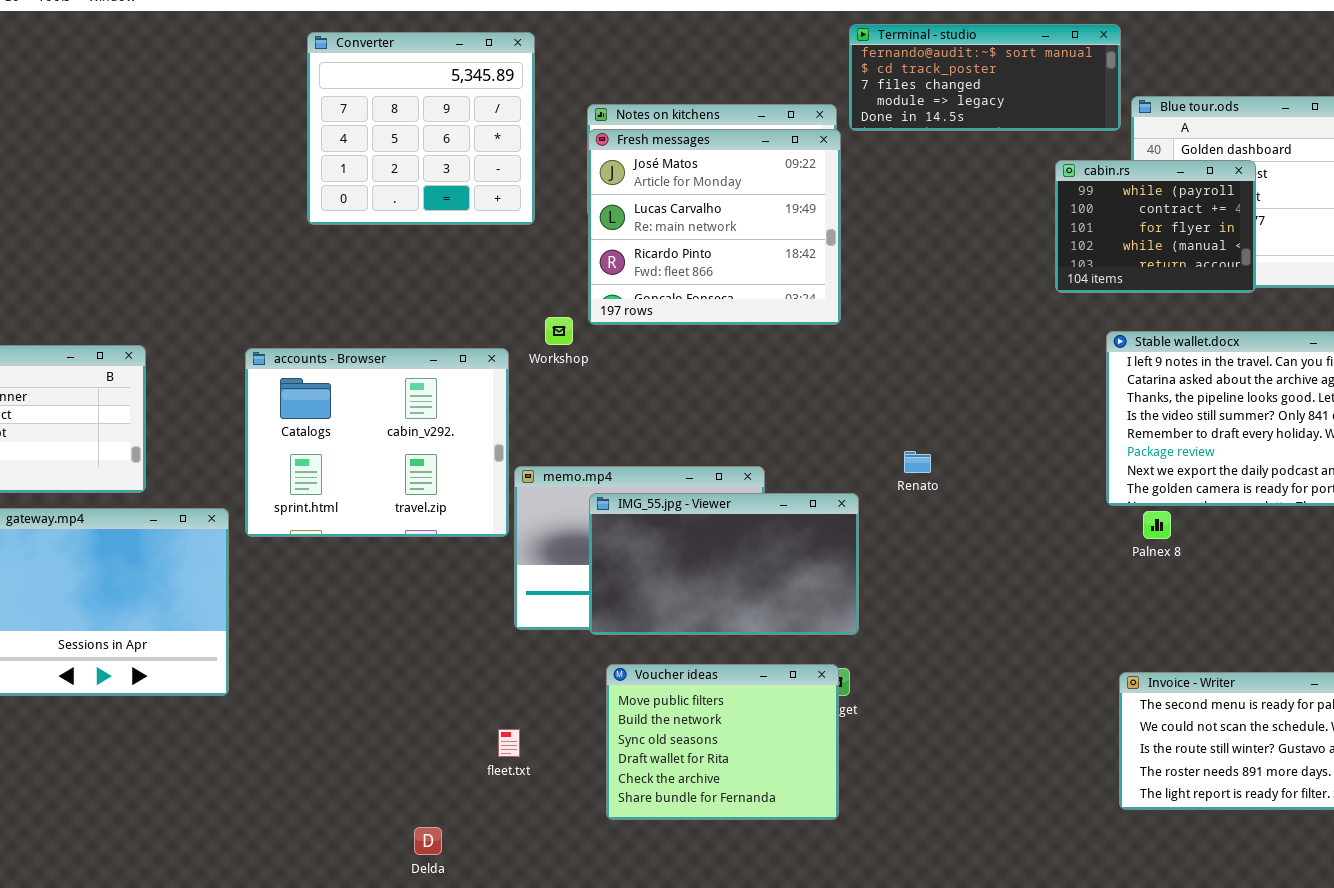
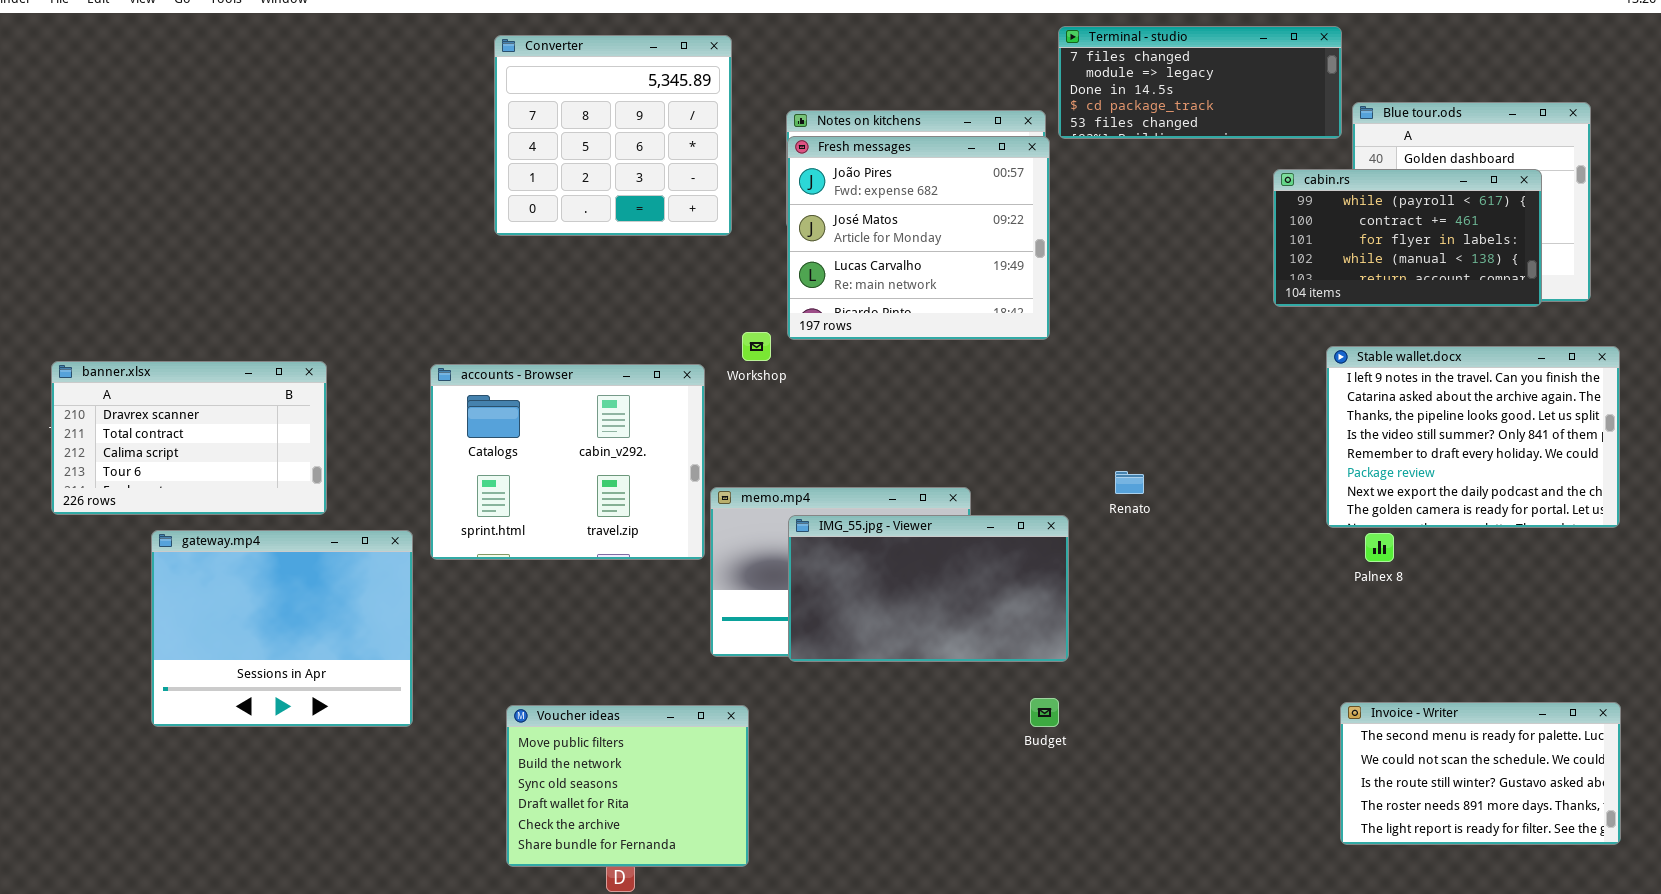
Terminal - studio: [849,24,1121,131] -> [1058,26,1342,139], scrolled down 2 rows
Fresh messages: [588,129,841,325] -> [787,136,1050,340], scrolled up 1 row
cabin.rs: [1055,160,1256,293] -> [1273,169,1542,307], resized
Voucher ideas: [606,664,839,820] -> [506,705,749,867], moved

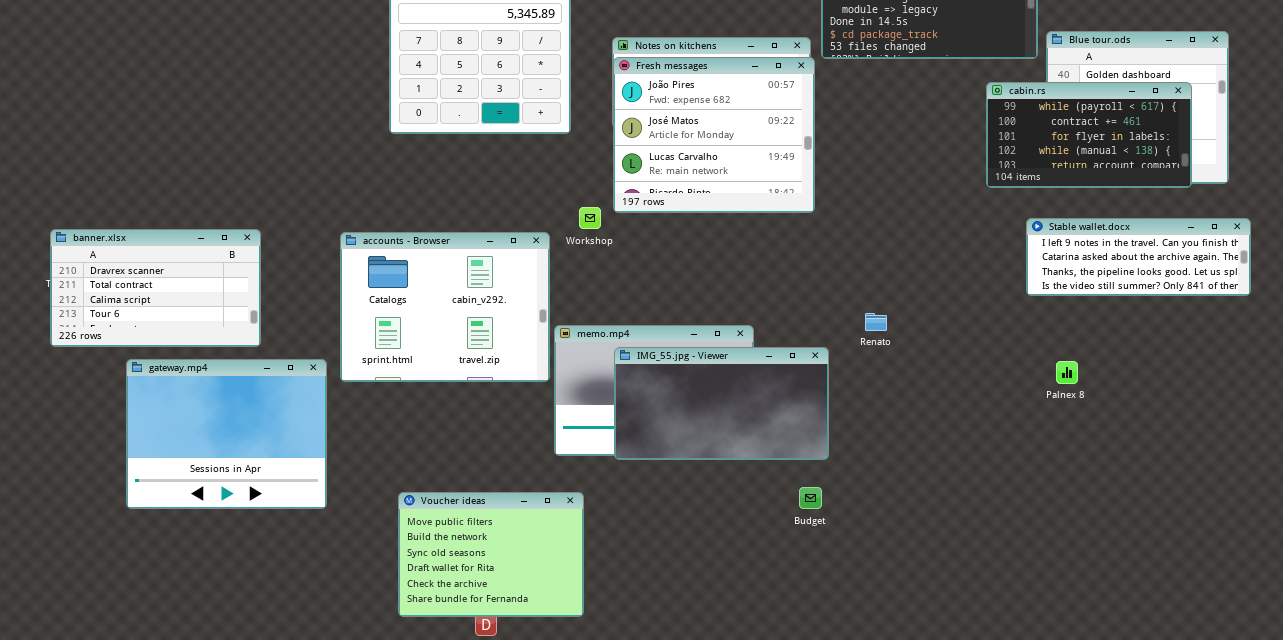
Stable wallet.docx: [1326,346,1620,528] -> [1026,218,1251,296], resized
Invoice - Writer: [1340,702,1621,845] -> none, closed

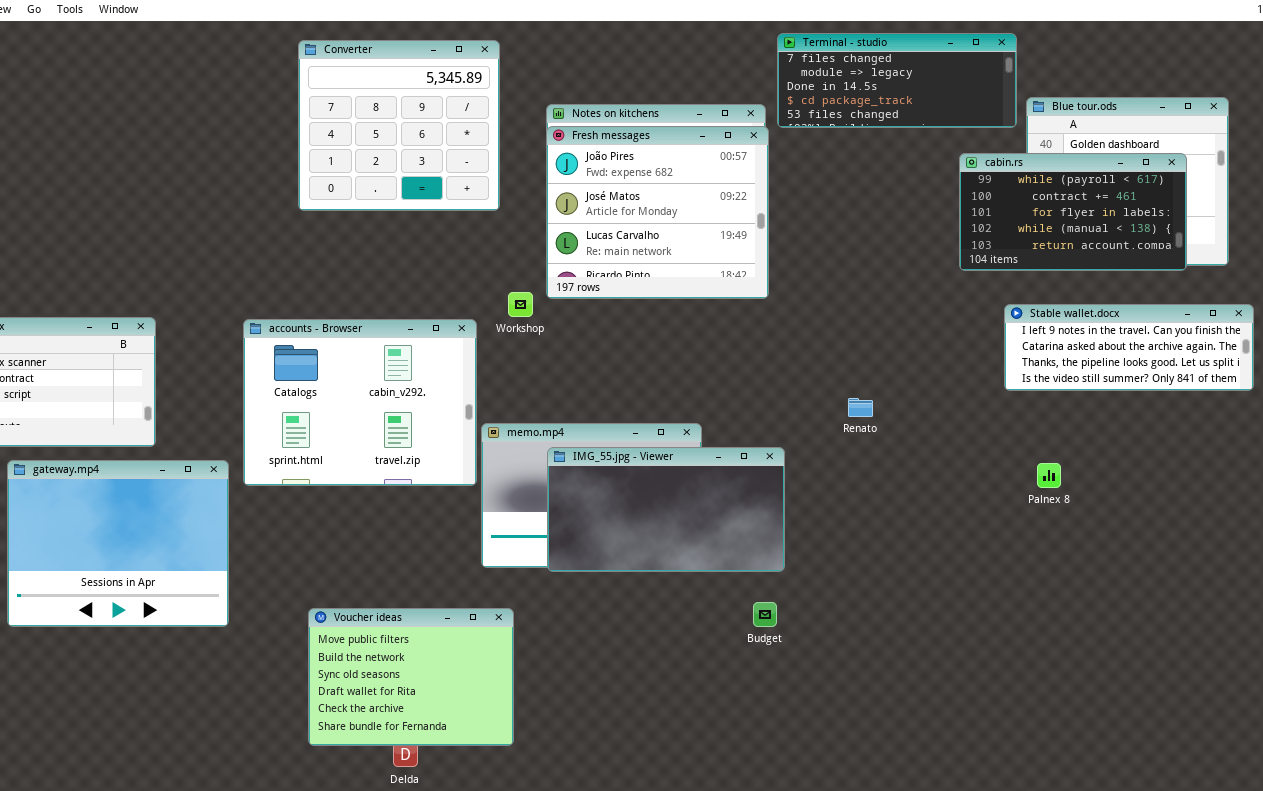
Renato: [865,313,887,331] -> [848,398,873,417], moved

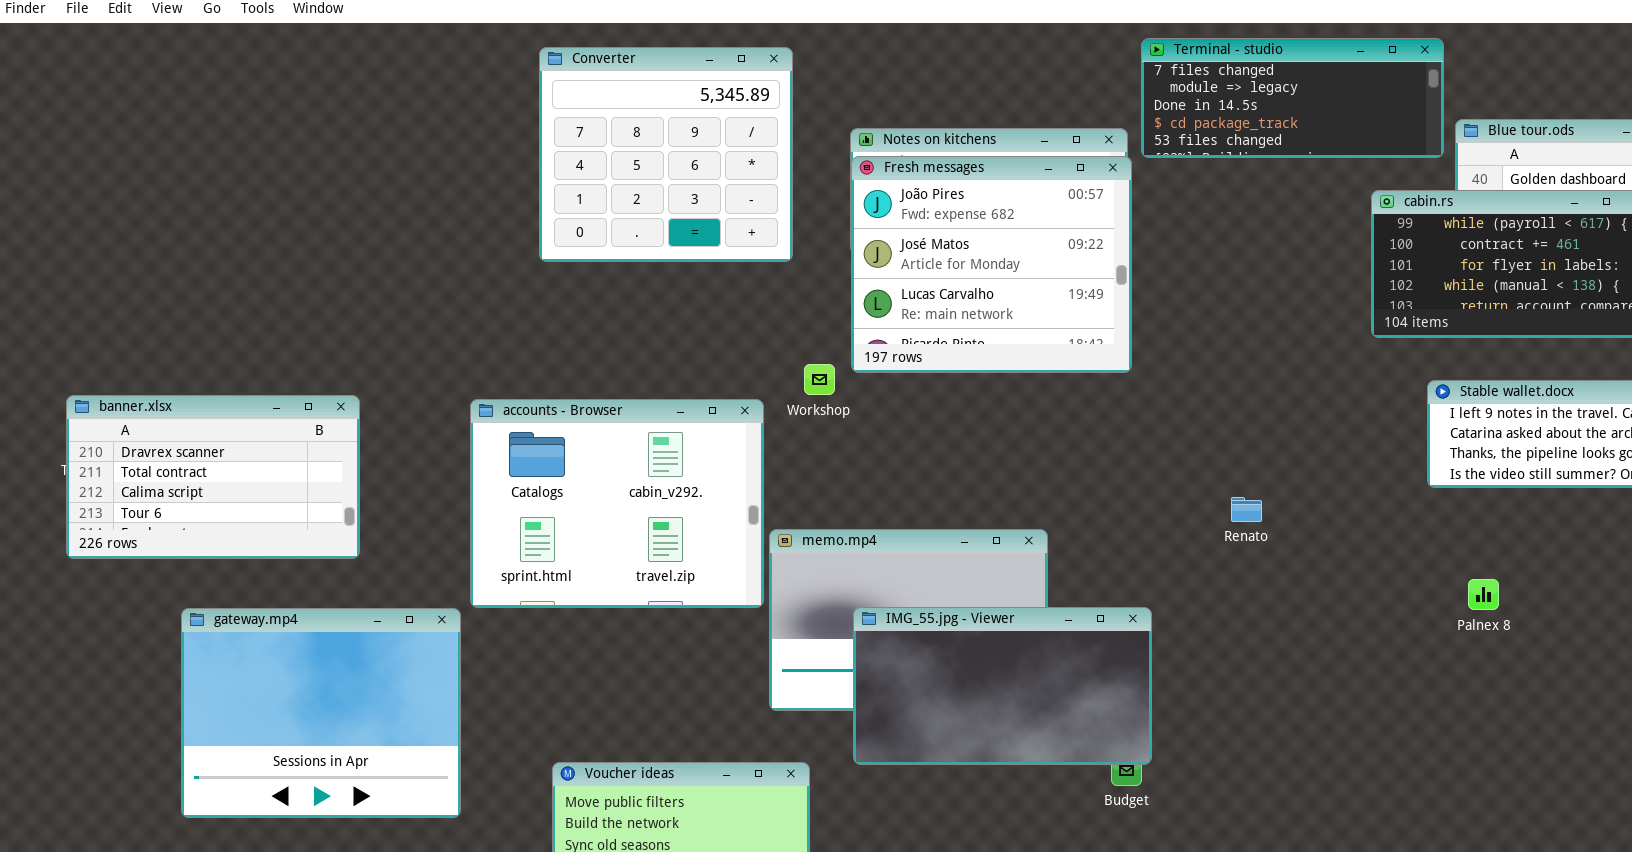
IMG_55.jpg - Viewer: [547,447,785,572] -> [853,607,1152,765], moved
gateway.mp4: [7,460,229,627] -> [181,608,461,818], moved

